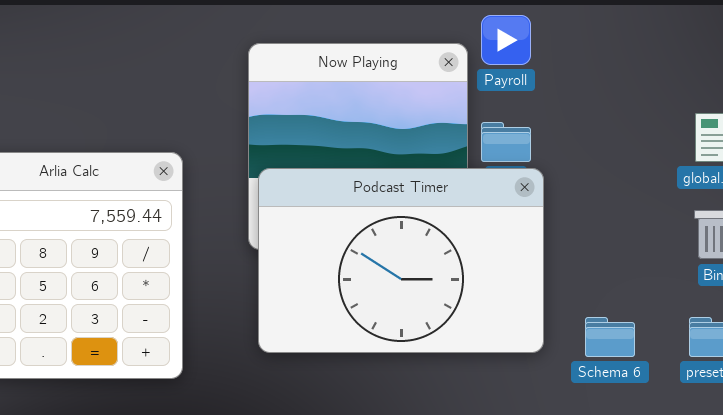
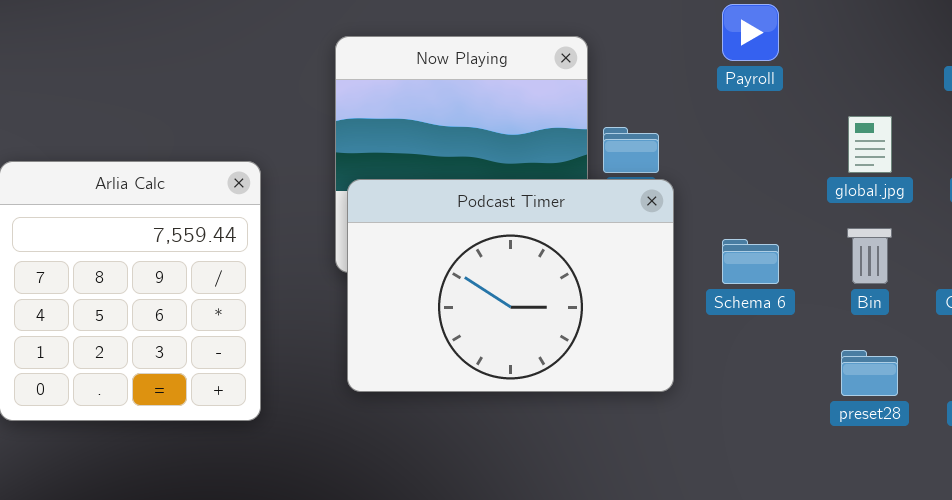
Payroll: [481,15,531,65] -> [722,4,779,61], moved
Schema 6: [585,317,635,357] -> [722,239,779,284], moved

